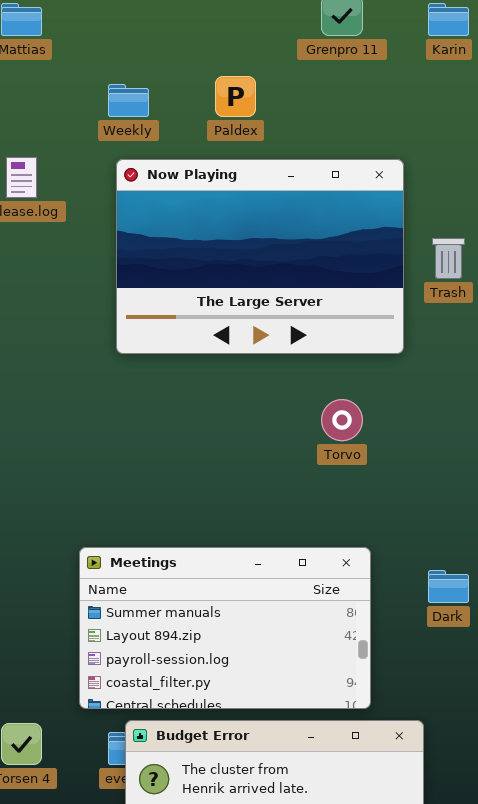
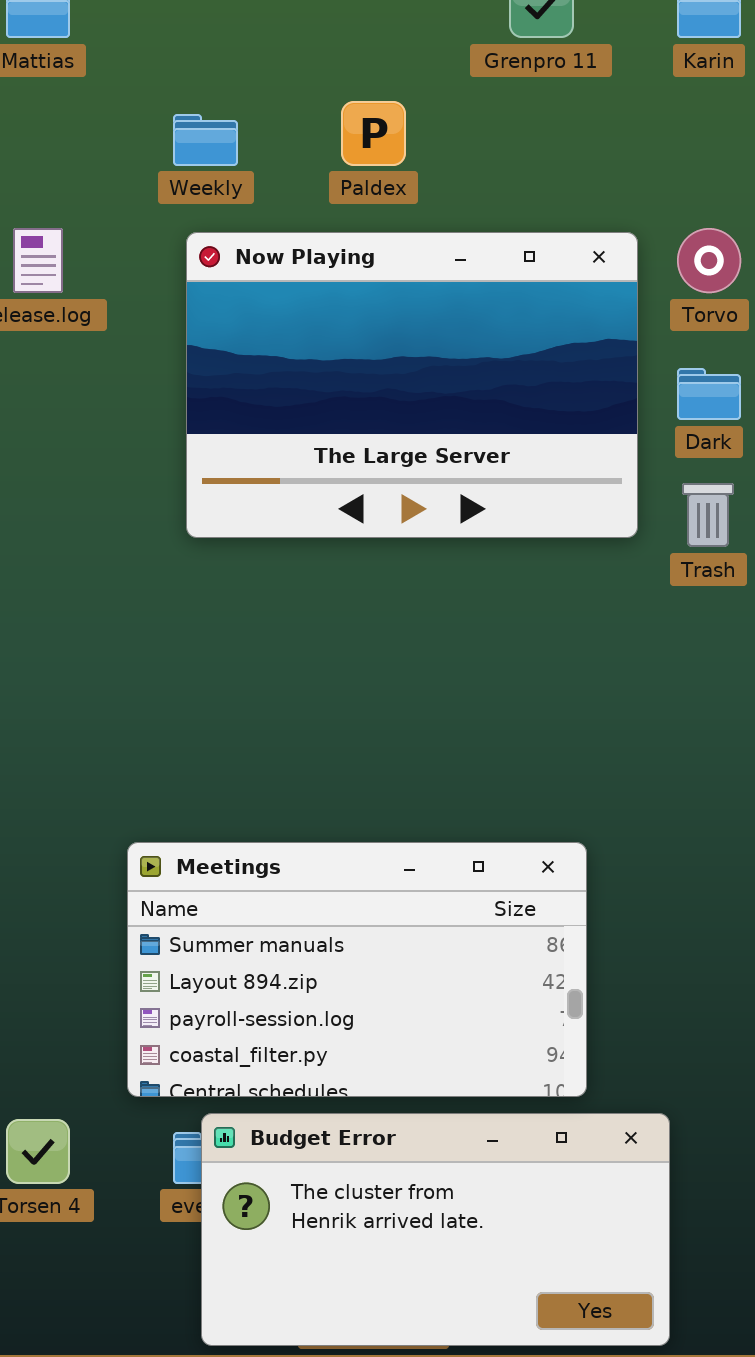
Trash: [432,238,465,279] -> [682,483,734,547], moved
Torvo: [321,399,363,441] -> [677,228,741,293], moved
Dark: [428,570,469,603] -> [677,368,741,420], moved

